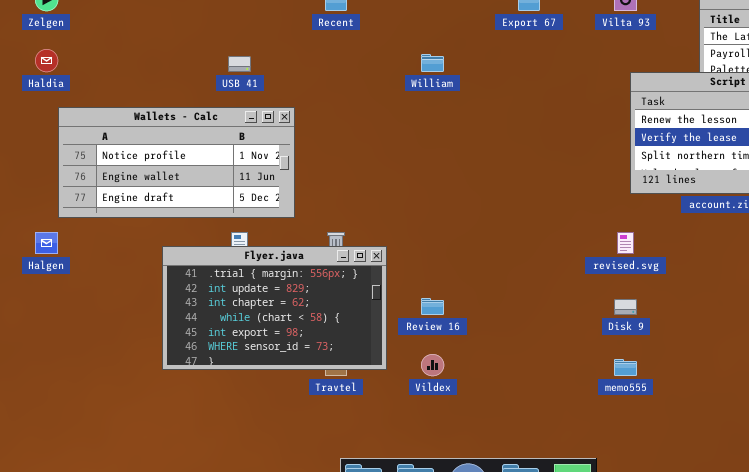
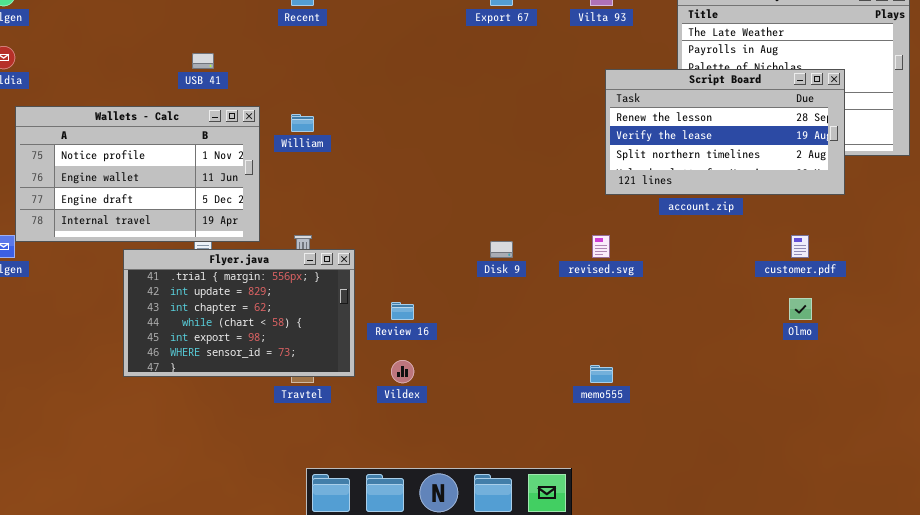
William: [421,54,444,72] -> [291,114,314,132], moved
Wallets - Calc: [58,107,295,218] -> [15,106,260,242], resized
Disk 9: [614,299,637,315] -> [490,241,513,258], moved

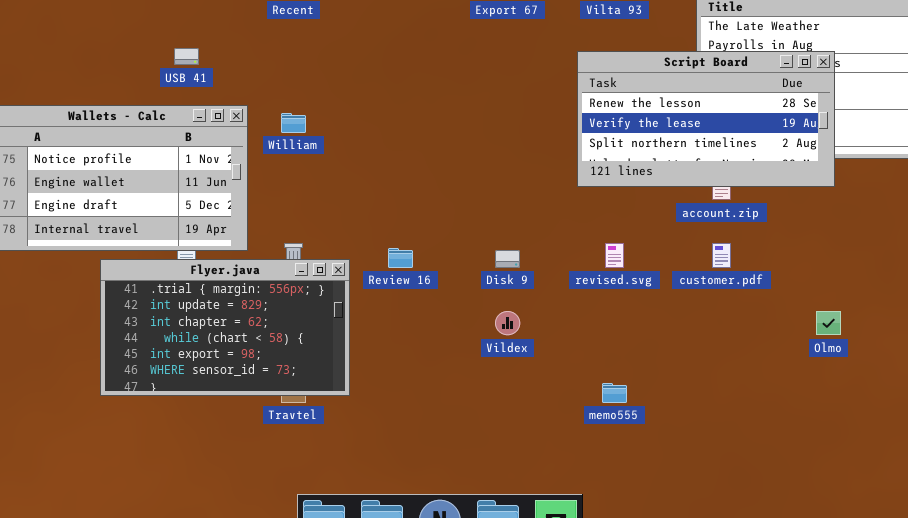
Script Board: [605,69,845,195] -> [577,51,835,187], moved
customer.pdf: [791,235,809,258] -> [712,243,731,268], moved
Review 16: [391,302,414,320] -> [388,248,413,268], moved
Vildex: [391,360,414,383] -> [495,311,520,335], moved

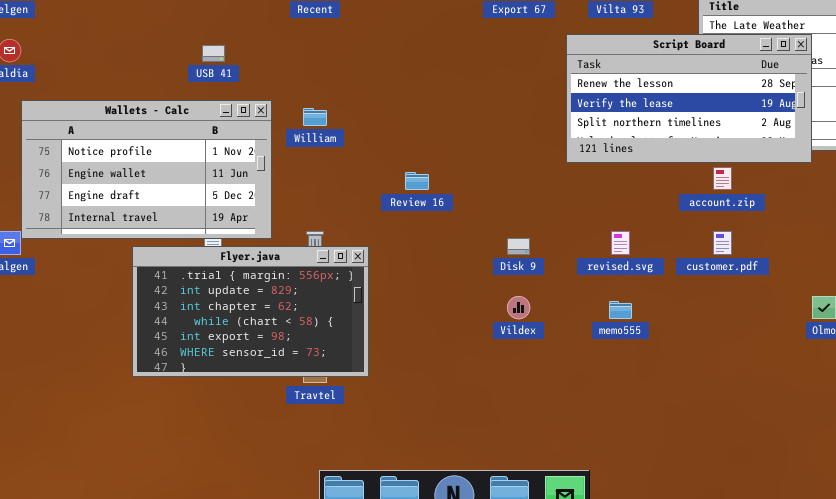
Script Board: [577,51,835,187] -> [566,34,812,163], moved
Review 16: [388,248,413,268] -> [405,172,429,190], moved
memo555: [602,383,627,403] -> [609,301,632,319], moved

